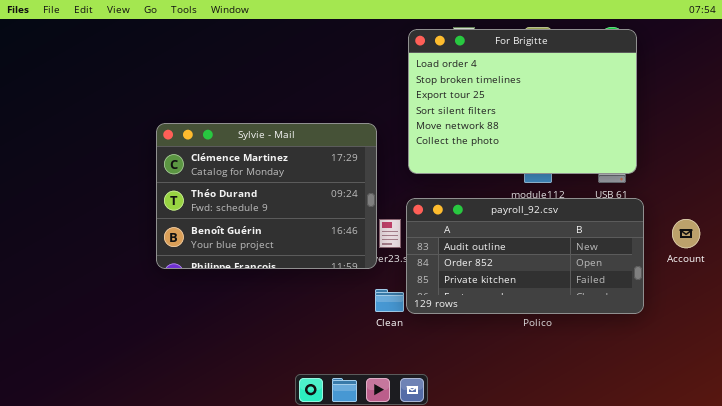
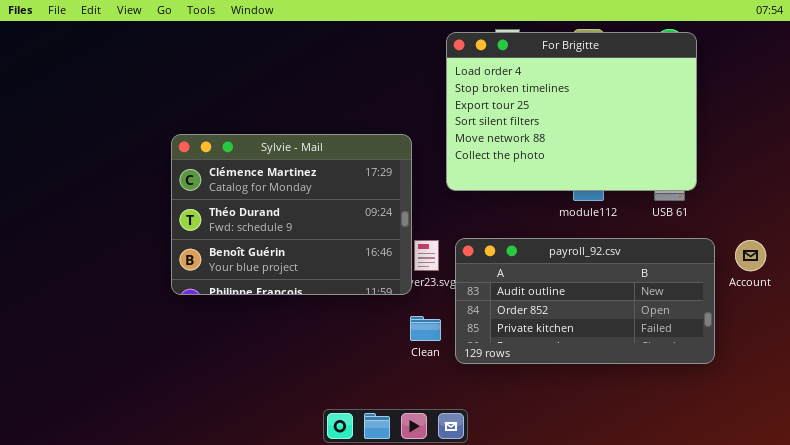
payroll_92.csv: [406,198,644,314] -> [455,238,715,364], moved

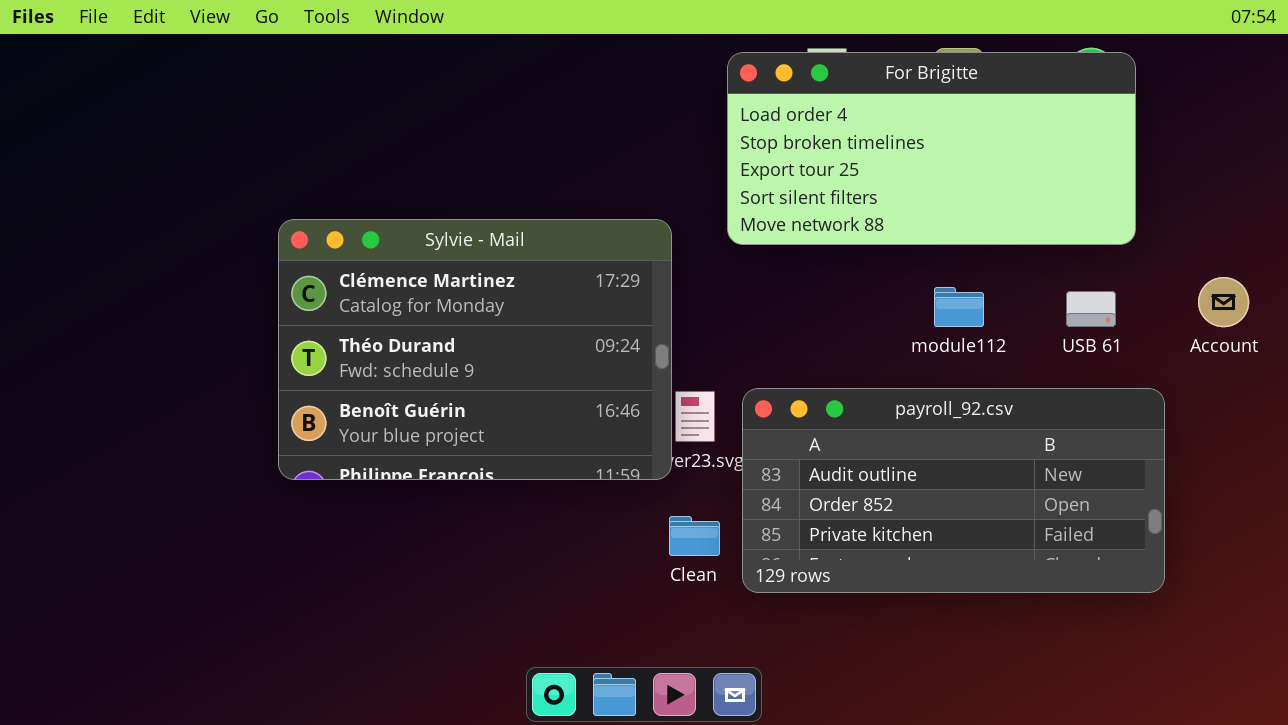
For Brigitte: [446,32,697,191] -> [727,52,1136,245], resized
Account: [735,240,766,271] -> [1198,277,1249,327], moved

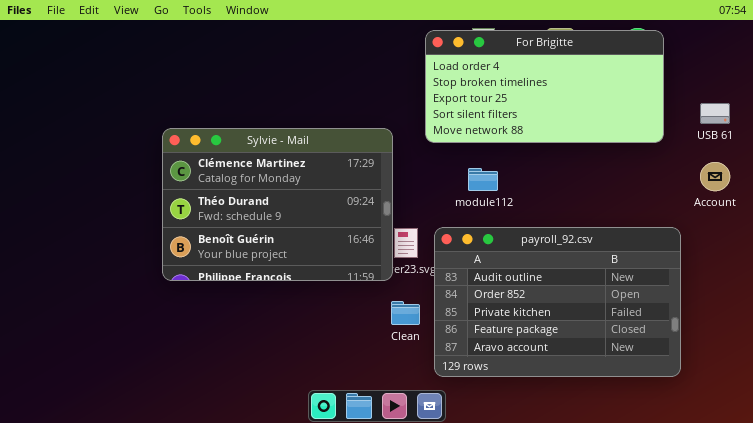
module112: [934,287,984,327] -> [468,168,498,191], moved
USB 61: [1066,291,1116,327] -> [700,103,730,124], moved
payroll_92.csv: [742,388,1165,593] -> [434,227,681,377], resized

